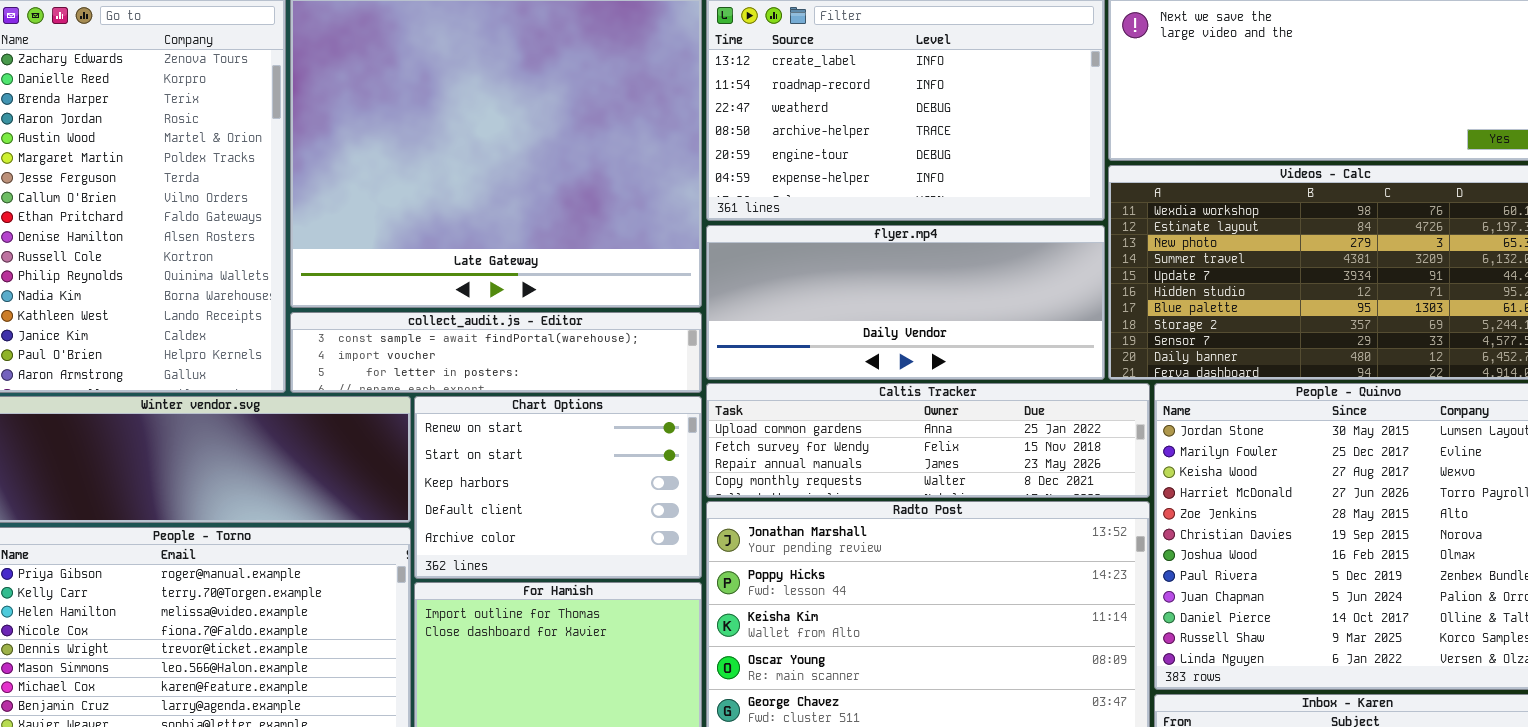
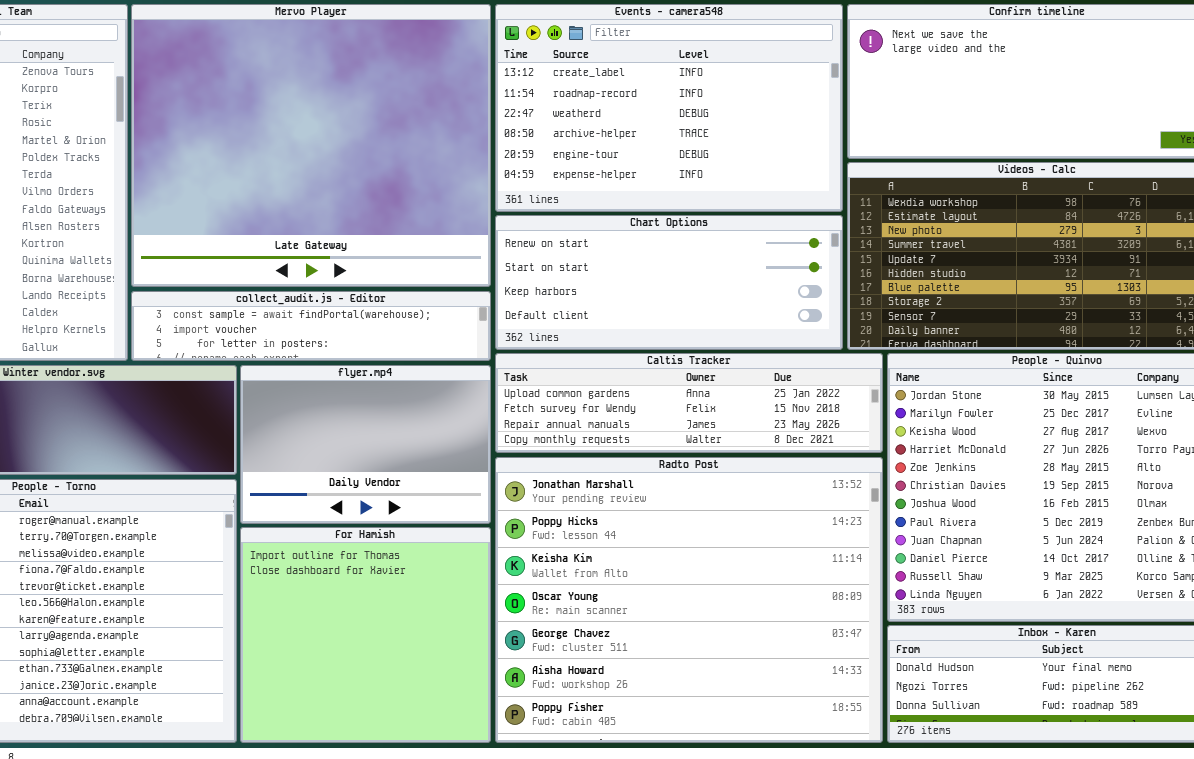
flyer.mp4: [706,225,1105,380] -> [240,365,491,524], moved, resized
Chart Options: [414,396,702,579] -> [495,215,843,350], moved, resized

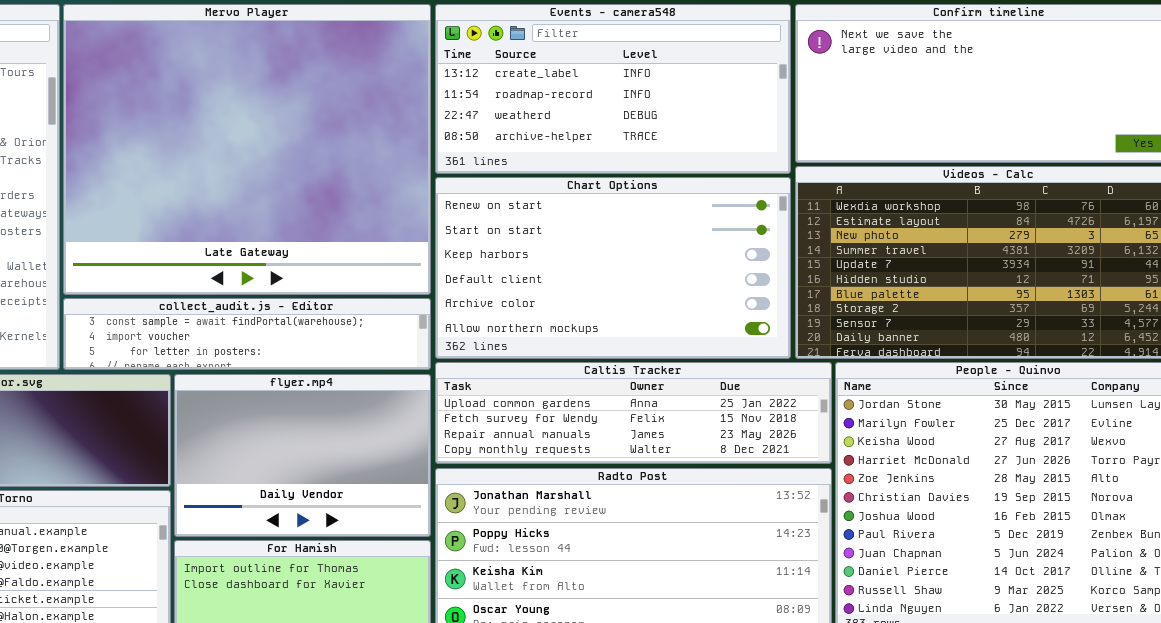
Events - camera548: [495,4,843,212] -> [435,4,791,174], resized
Chart Options: [495,215,843,350] -> [435,177,791,359], resized

